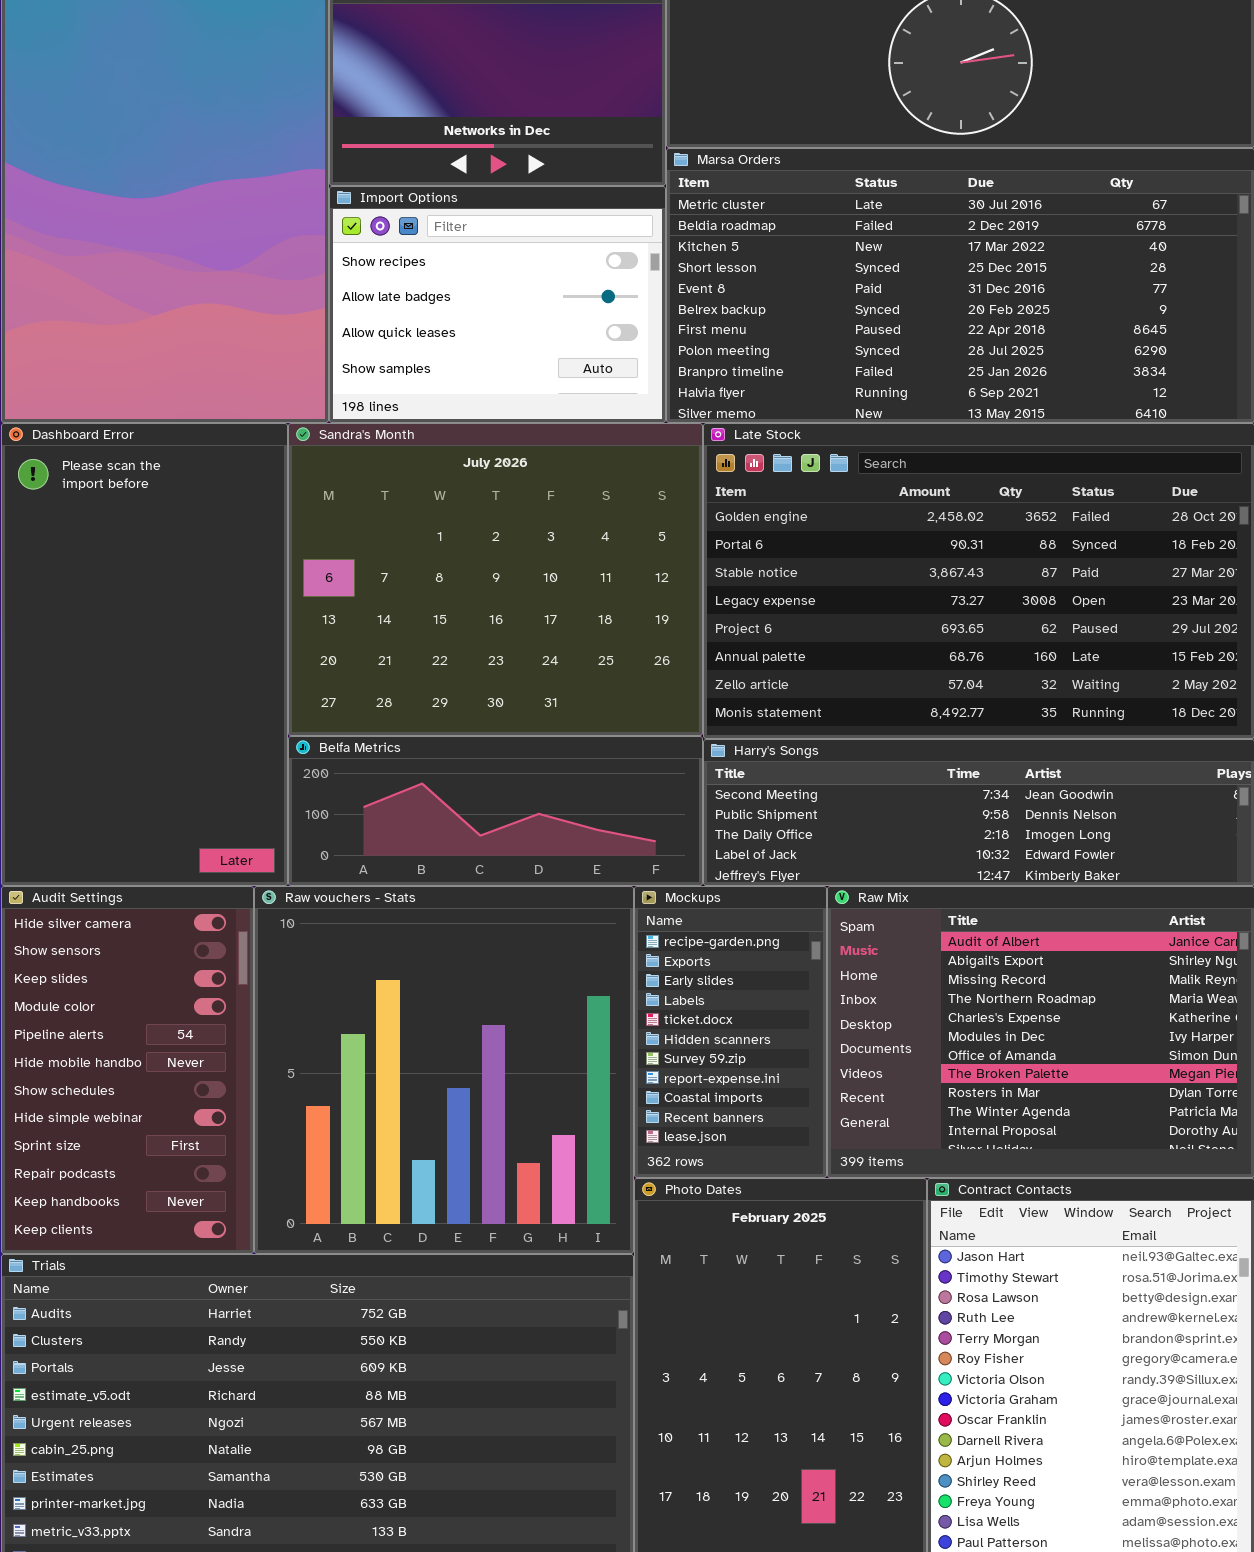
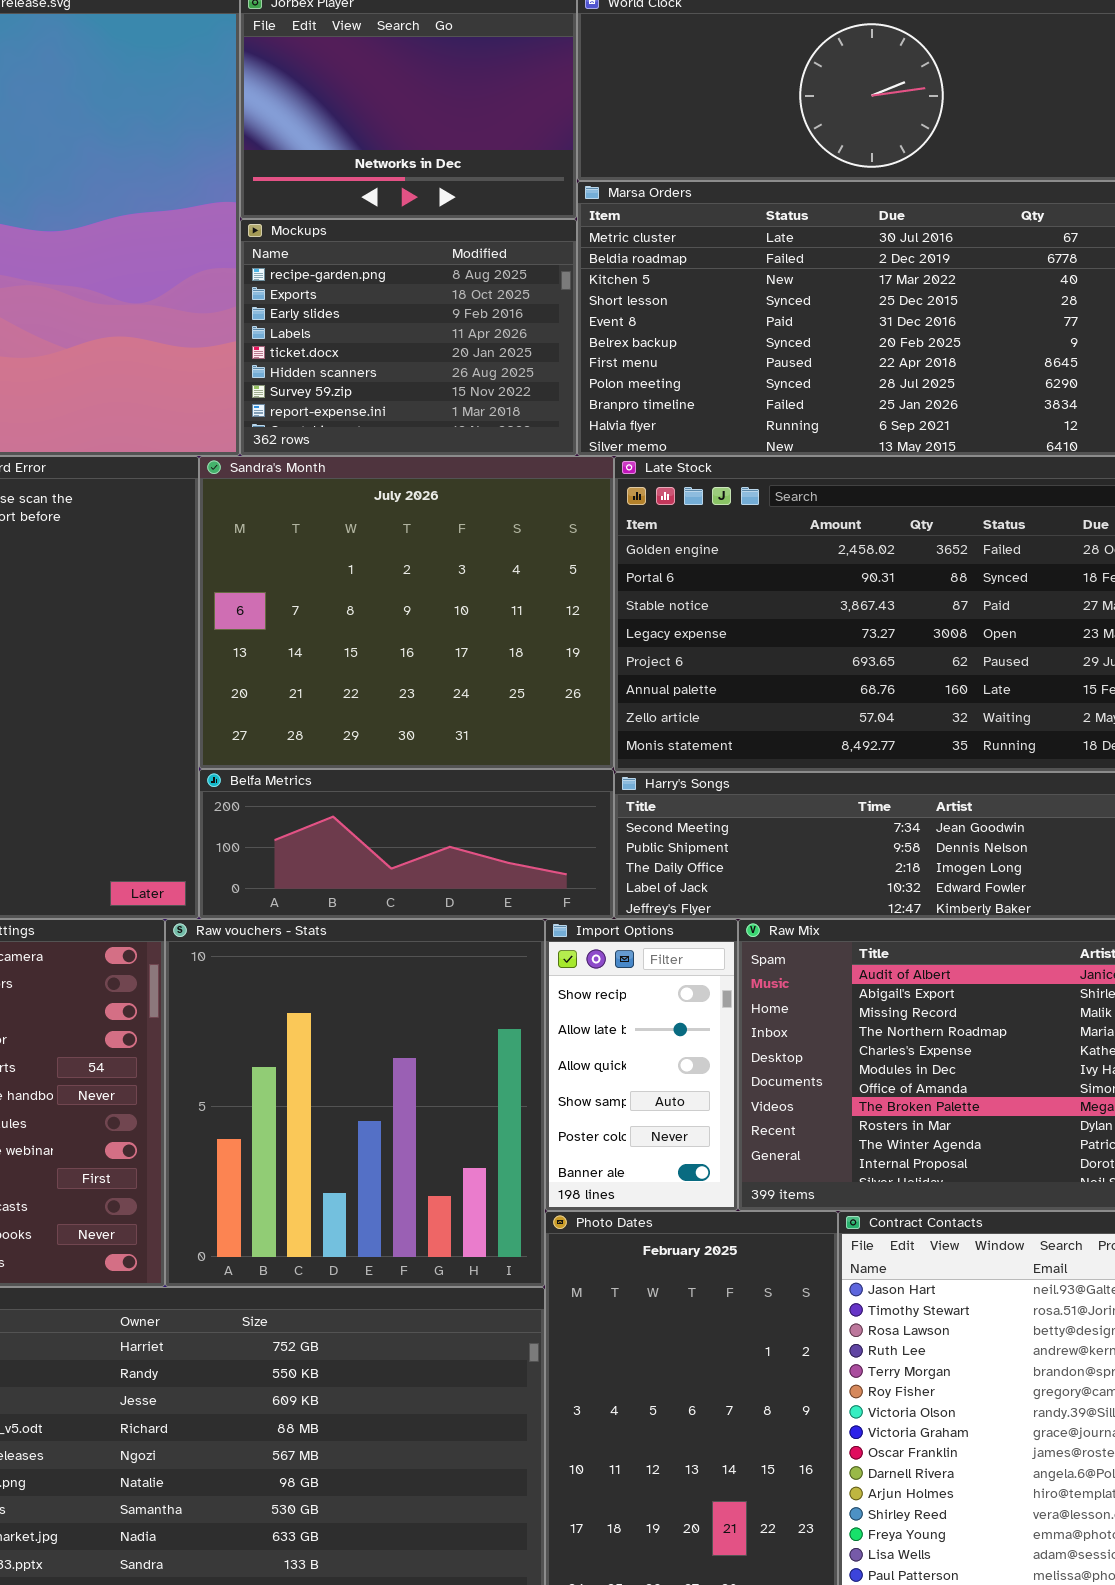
Import Options: [329,186,666,423] -> [545,919,738,1211], moved, resized
Mockups: [634,886,827,1178] -> [240,219,577,456], moved, resized

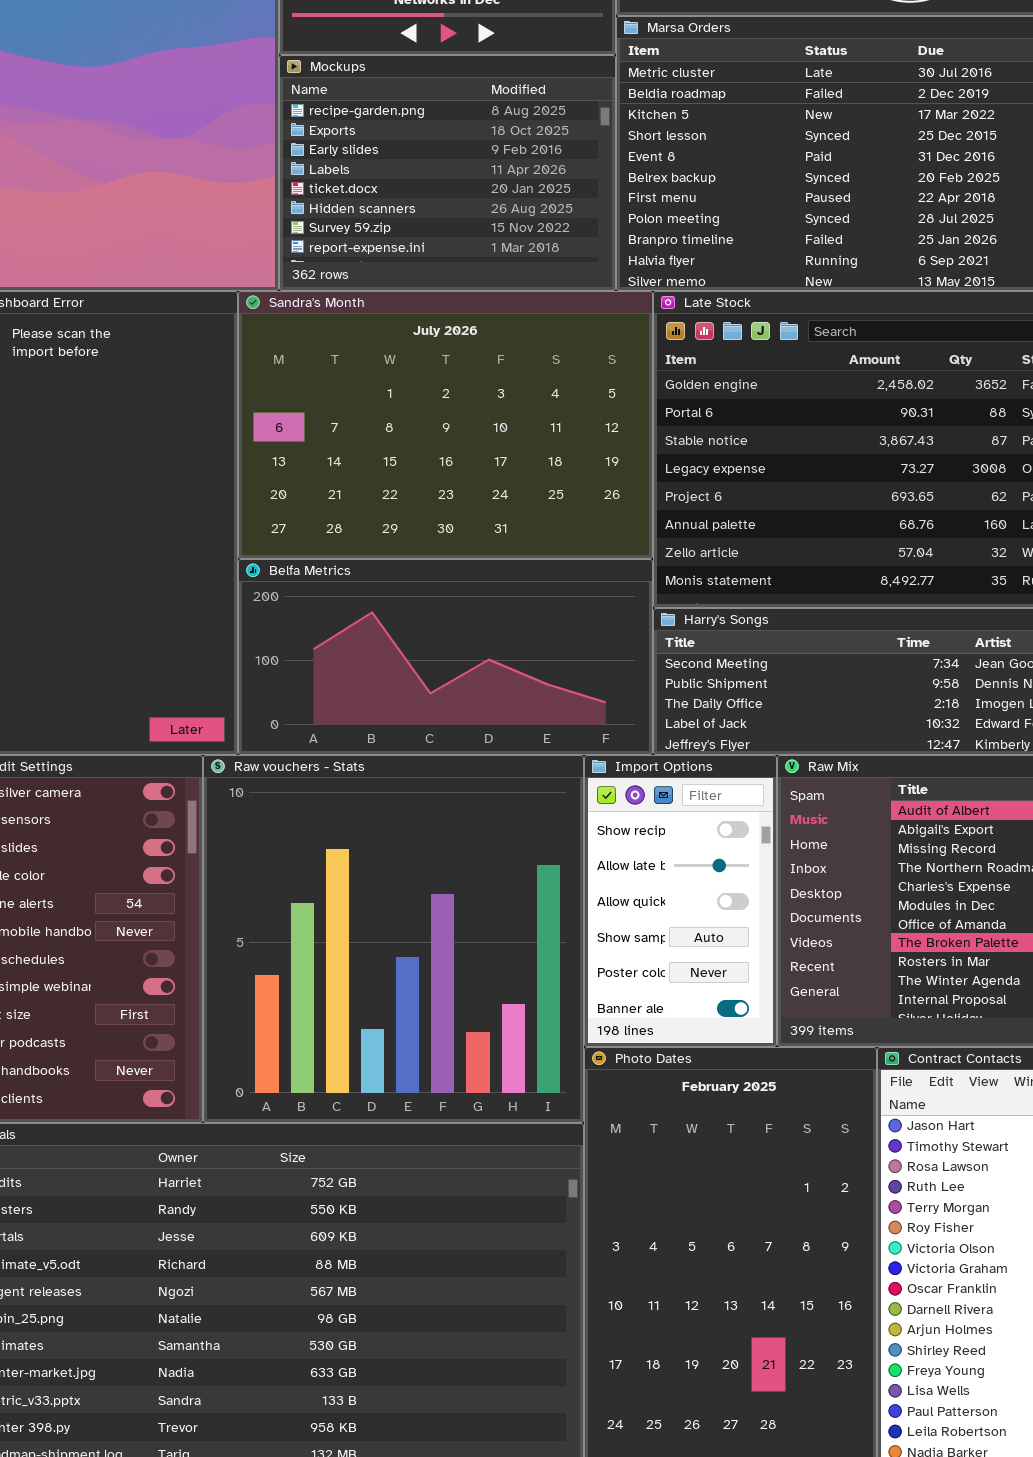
Sandra's Month: [199,456,614,769] -> [238,291,653,559], resized
Belfa Metrics: [199,769,614,919] -> [238,559,653,755], resized

